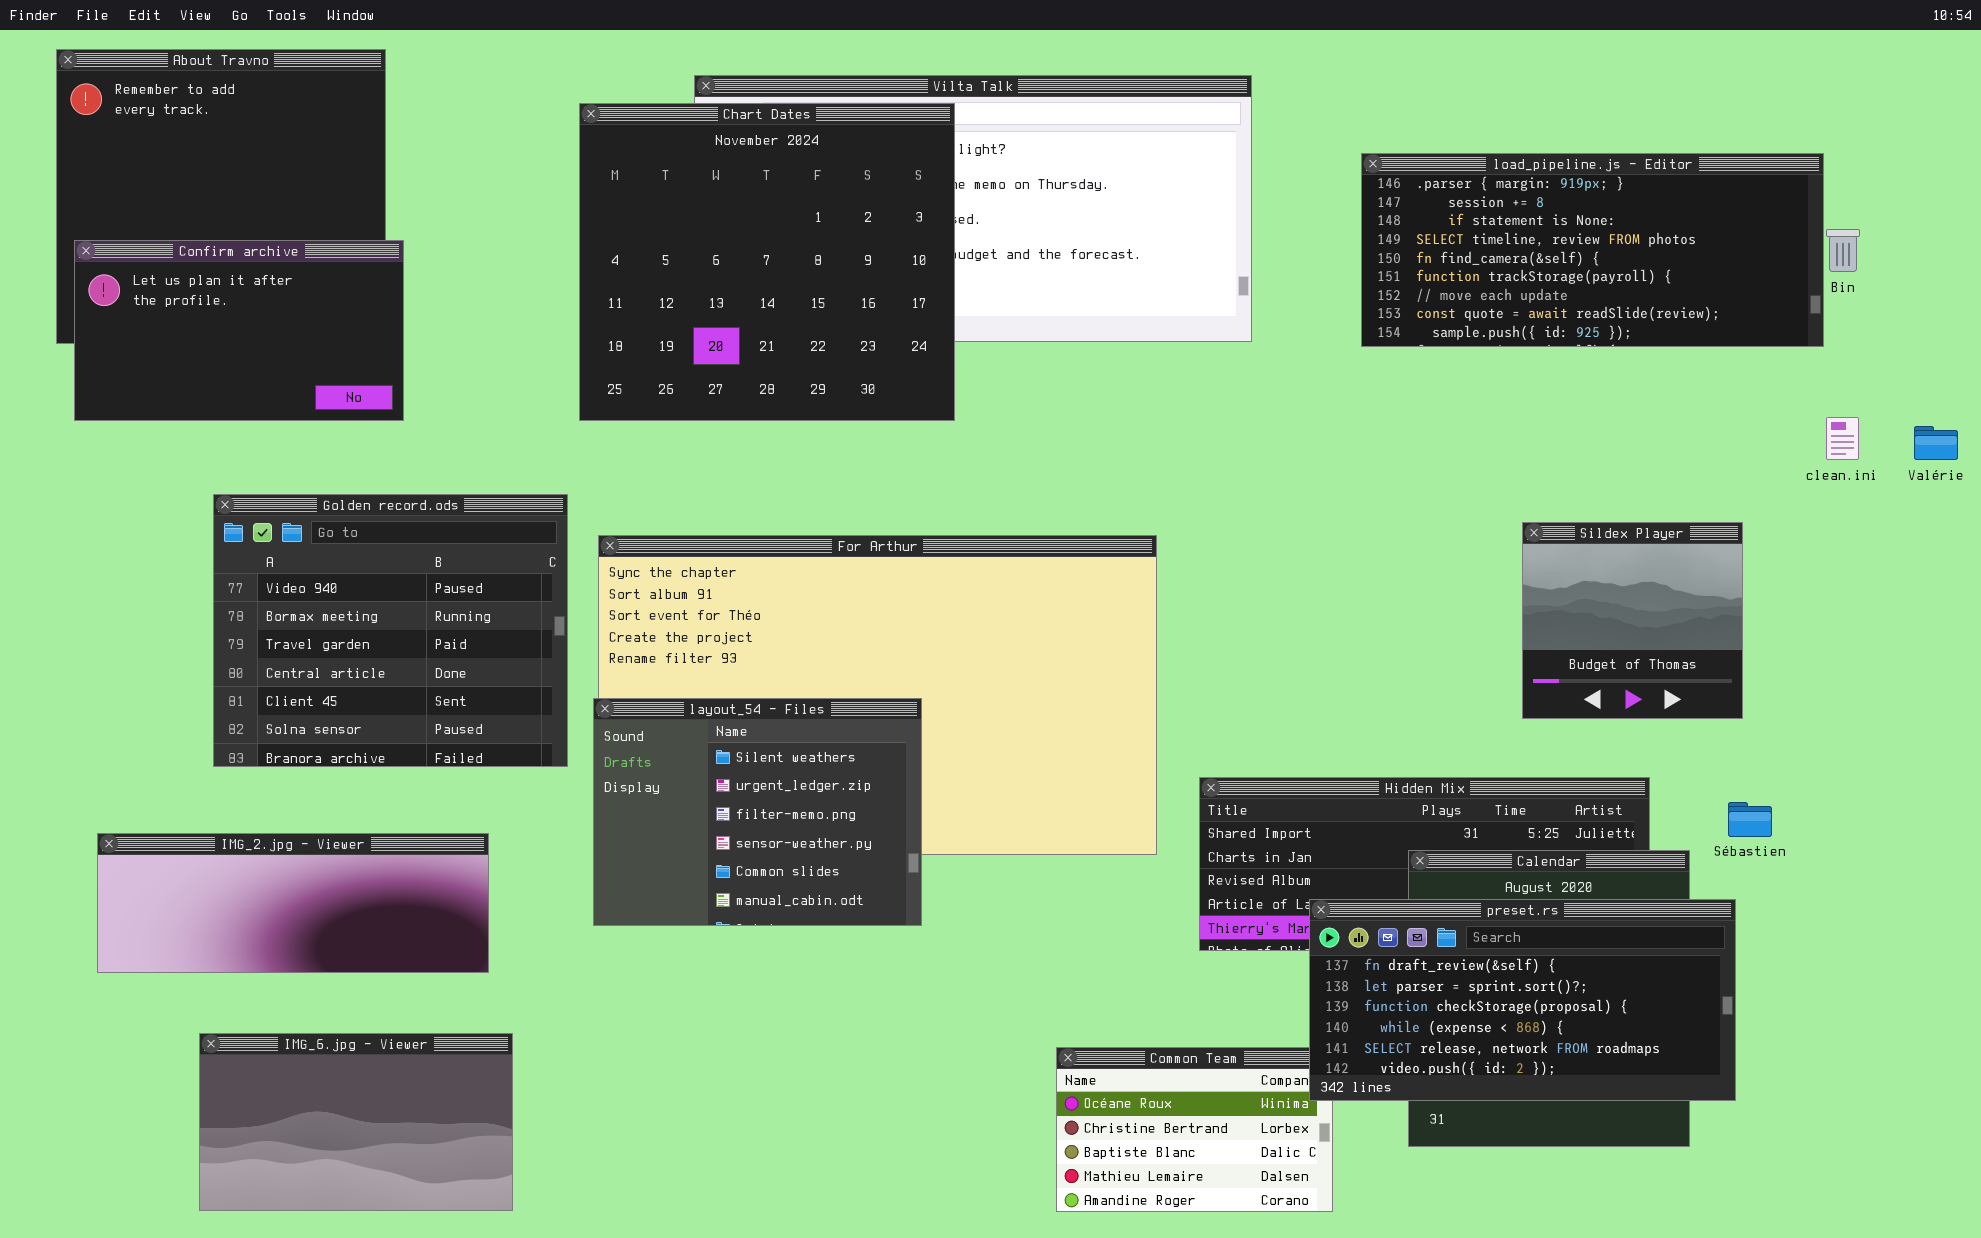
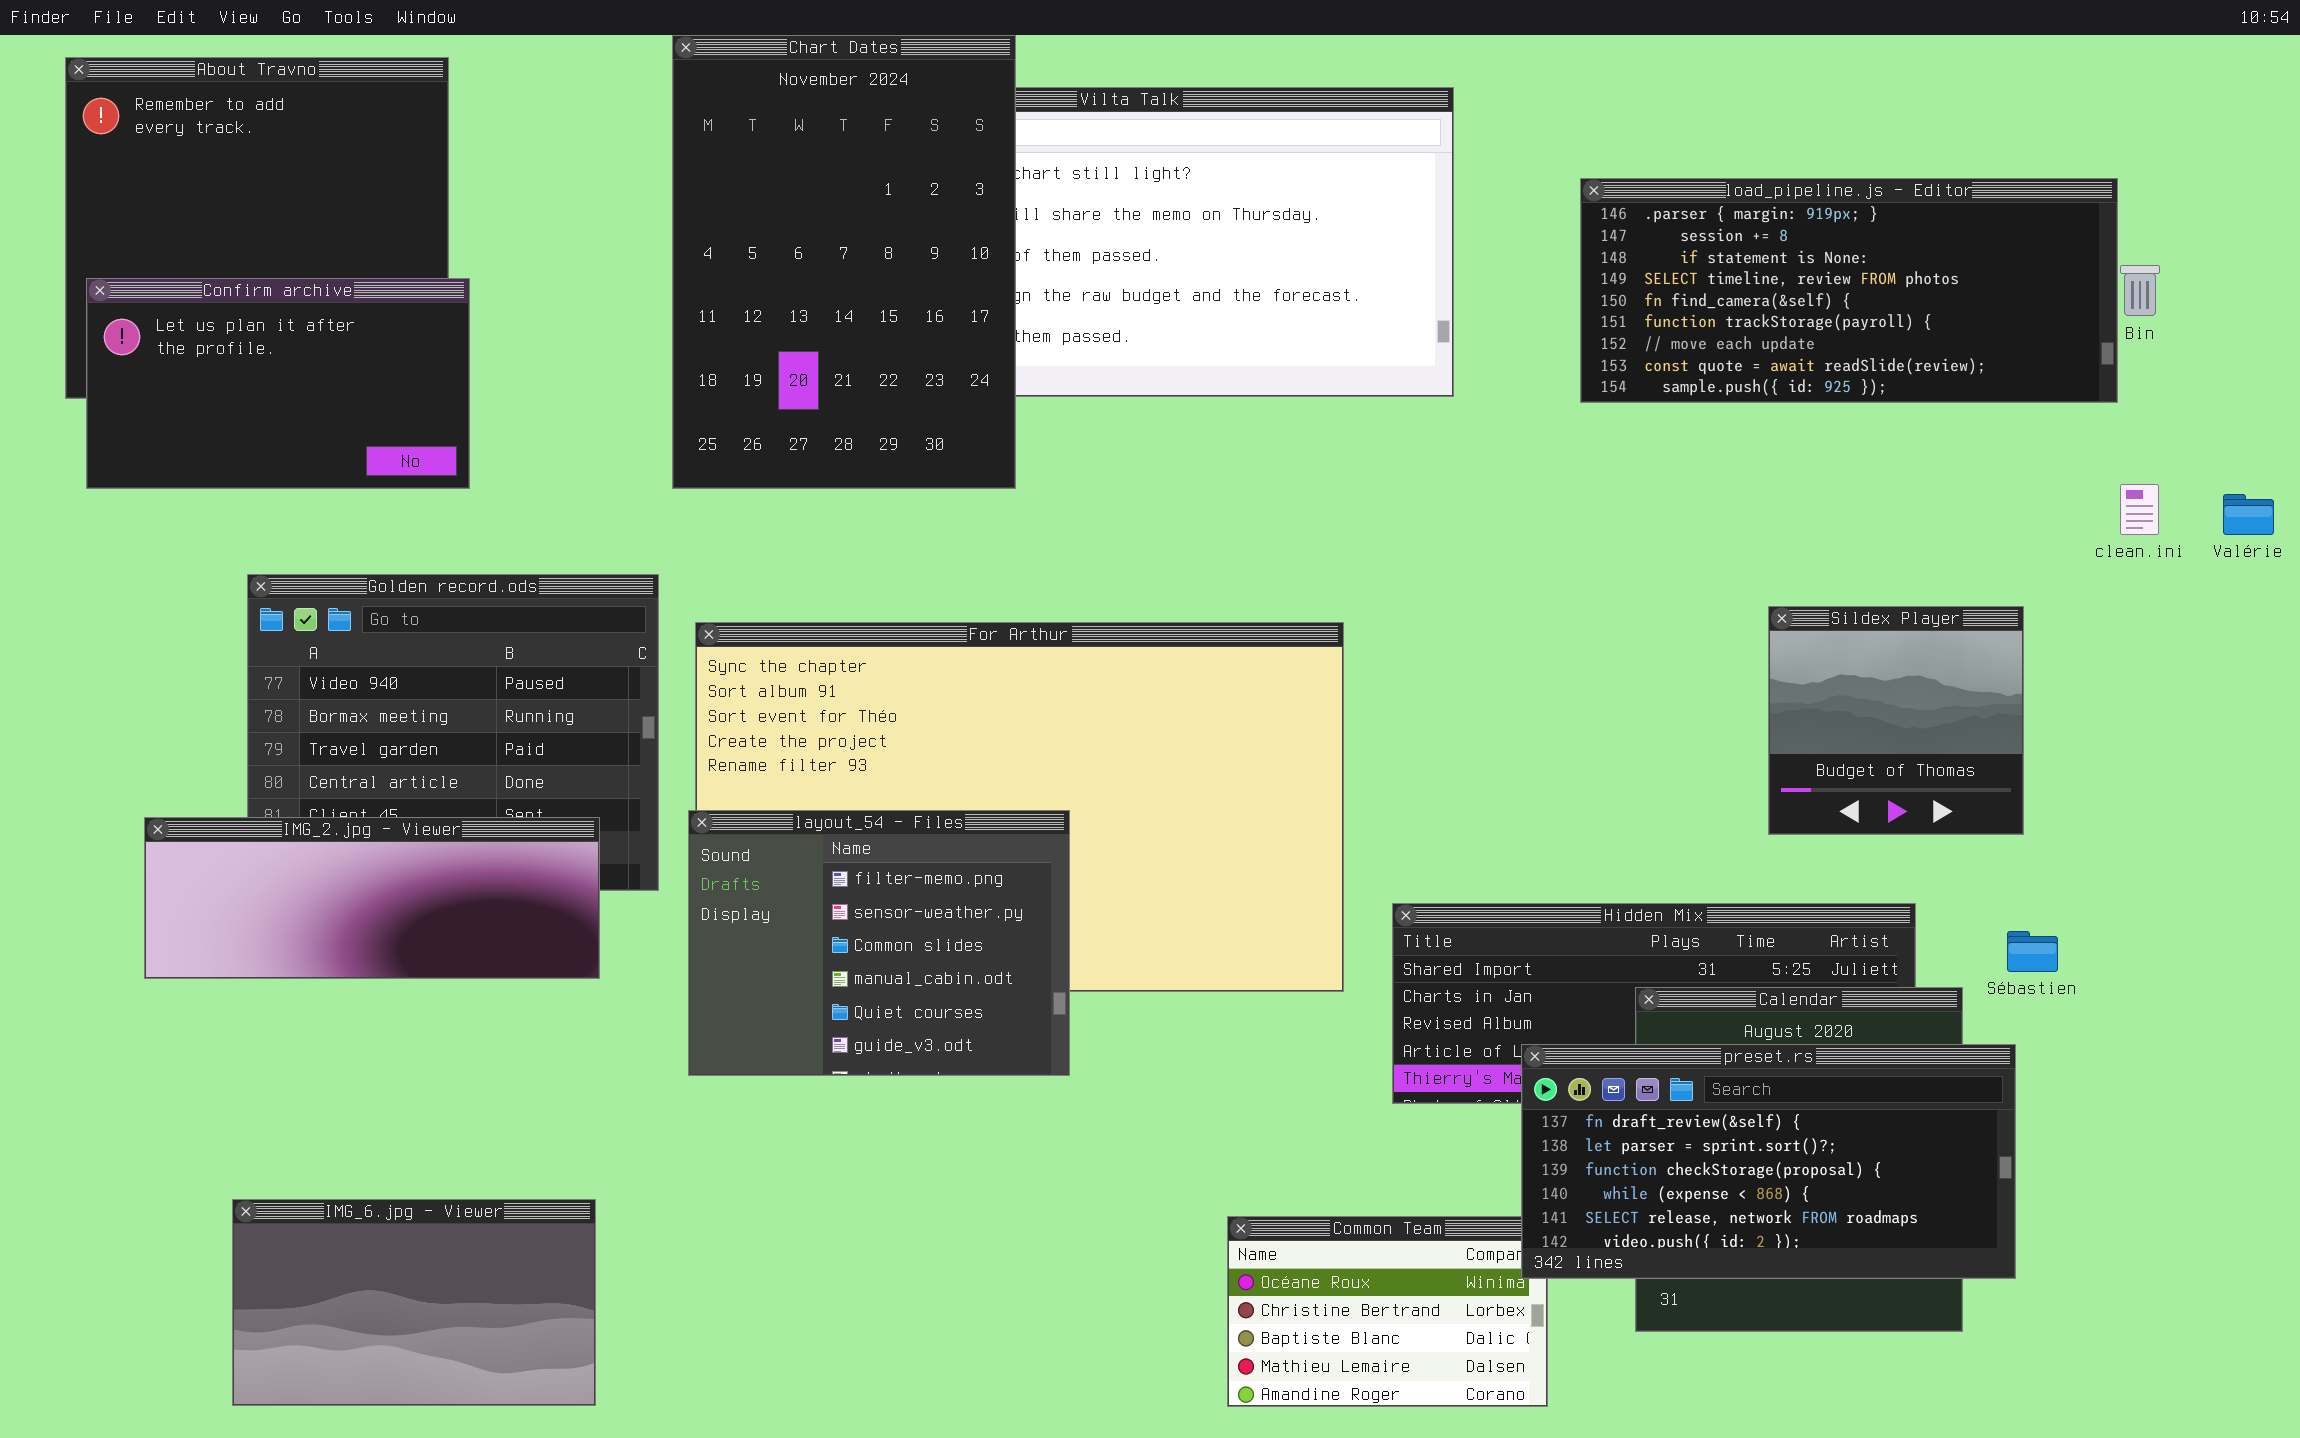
Chart Dates: [579,103,955,421] -> [672,35,1016,489], resized
layout_54 - Files: [593,698,922,926] -> [688,810,1070,1076], scrolled down 2 rows
IMG_2.jpg - Viewer: [97,833,489,973] -> [144,817,600,979], moved

